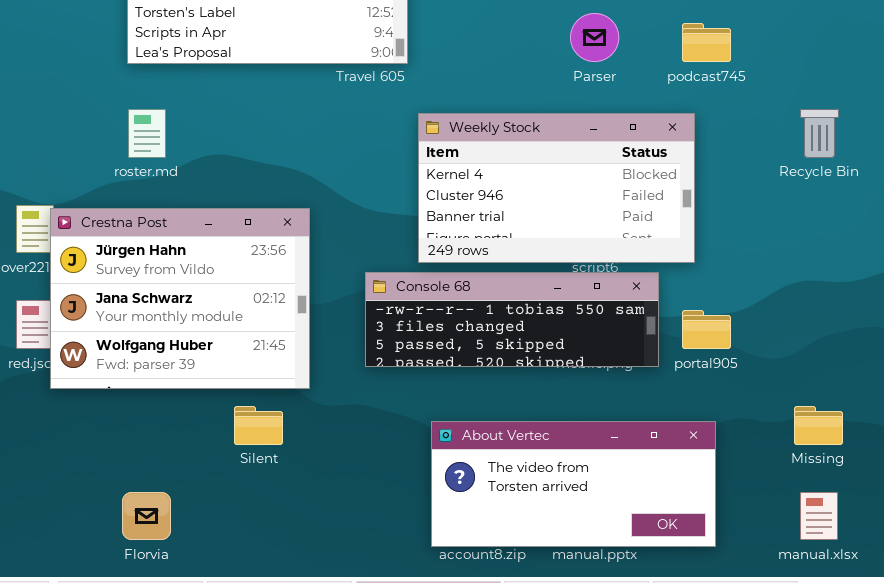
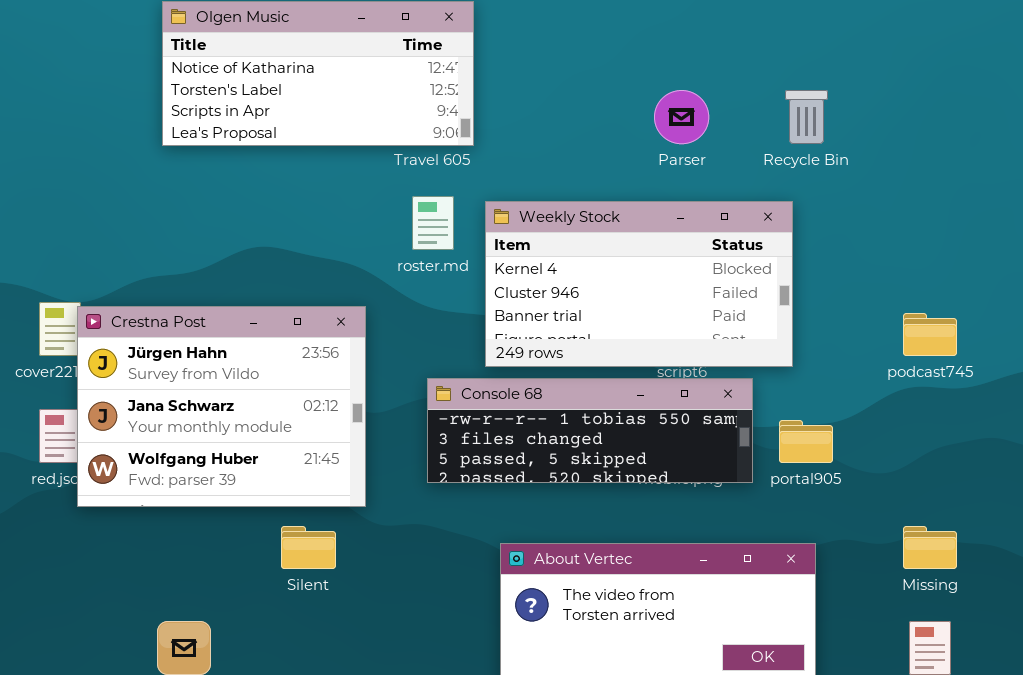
podcast745: [682,23,731,62] -> [903,313,957,356], moved
roster.md: [128,109,166,158] -> [412,196,454,250], moved
Recycle Bin: [800,109,839,158] -> [785,90,828,144], moved

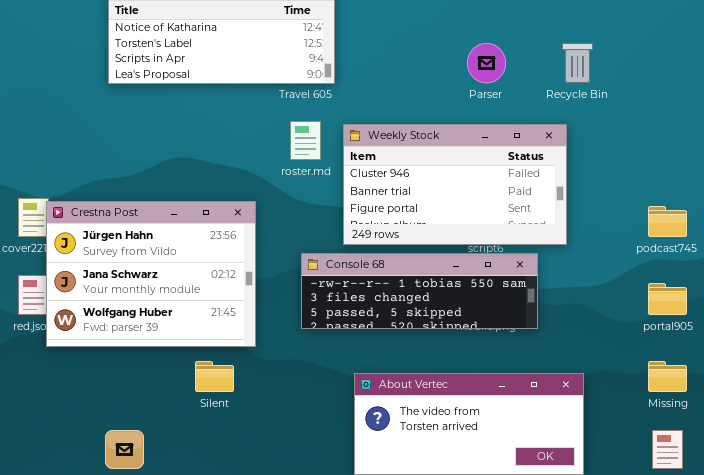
Weekly Stock: [485,201,793,367] -> [343,124,567,245], scrolled down 1 row
portal905: [779,420,833,463] -> [648,283,687,315], moved

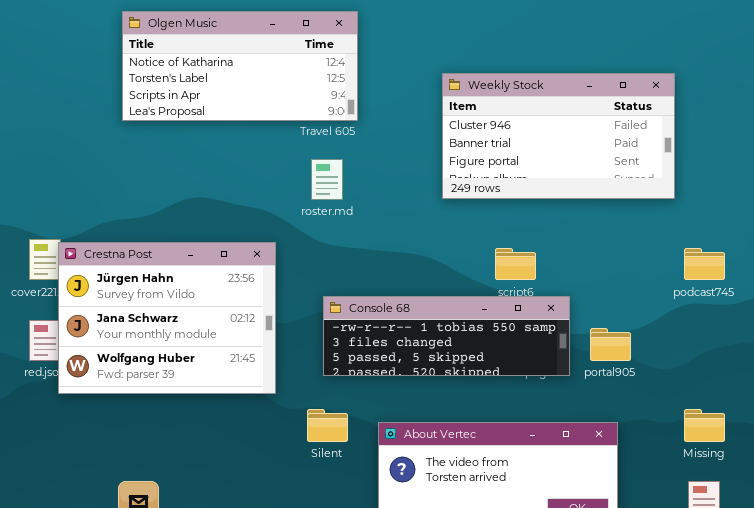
Weekly Stock: [343,124,567,245] -> [442,73,675,199], moved
portal905: [648,283,687,315] -> [590,328,631,361], moved
Silent: [195,361,234,392] -> [307,409,348,442], moved

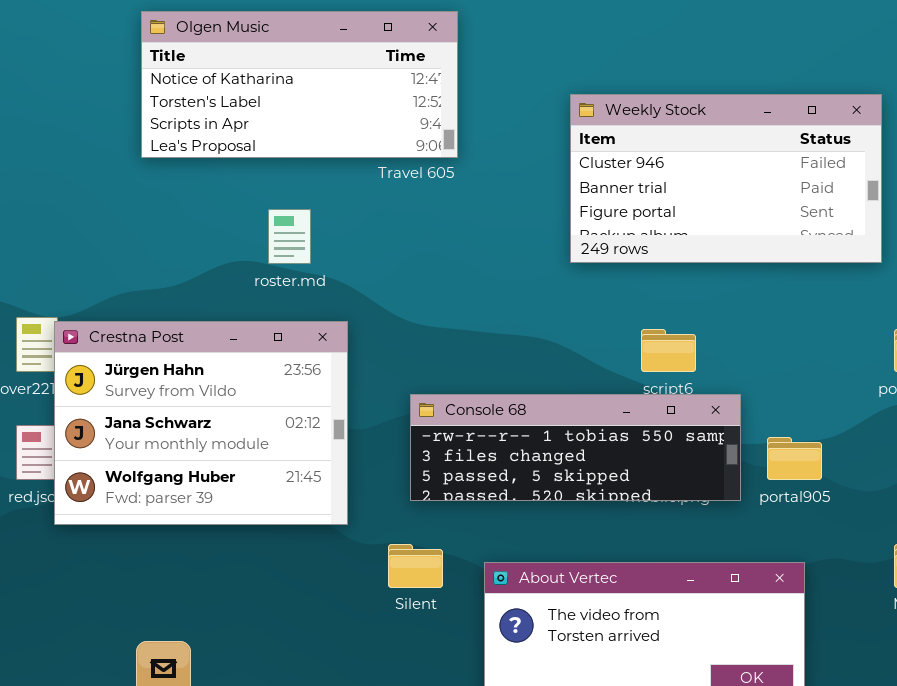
roster.md: [311,159,343,200] -> [268,209,311,264], moved

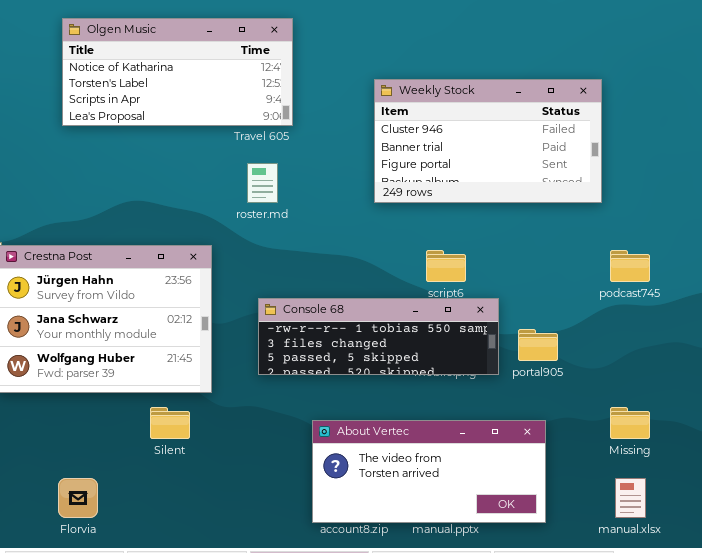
roster.md: [268,209,311,264] -> [247,163,278,203], moved
Silent: [388,544,443,588] -> [150,407,190,439], moved

